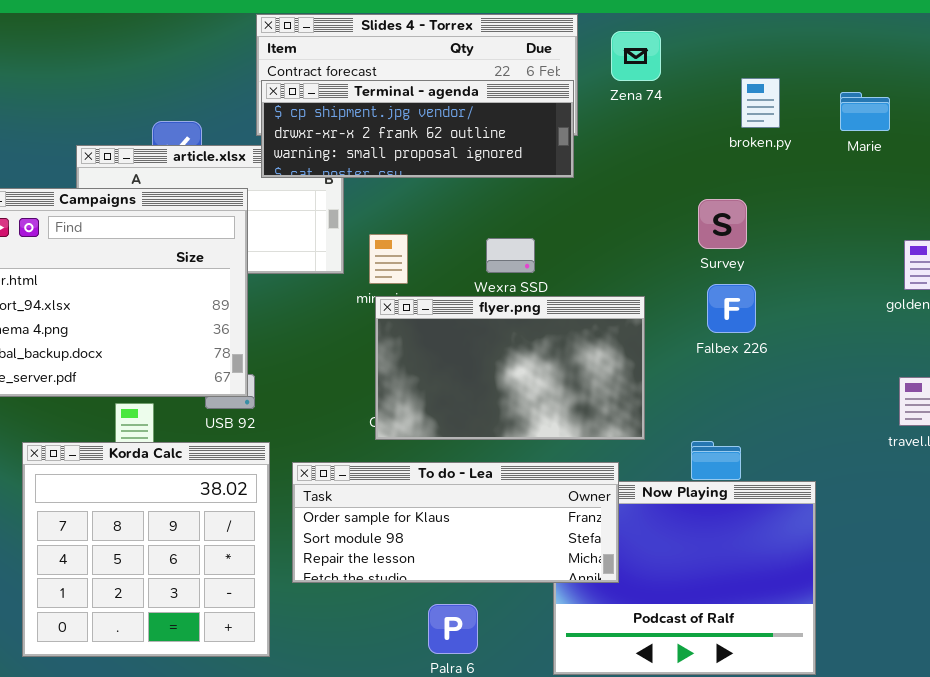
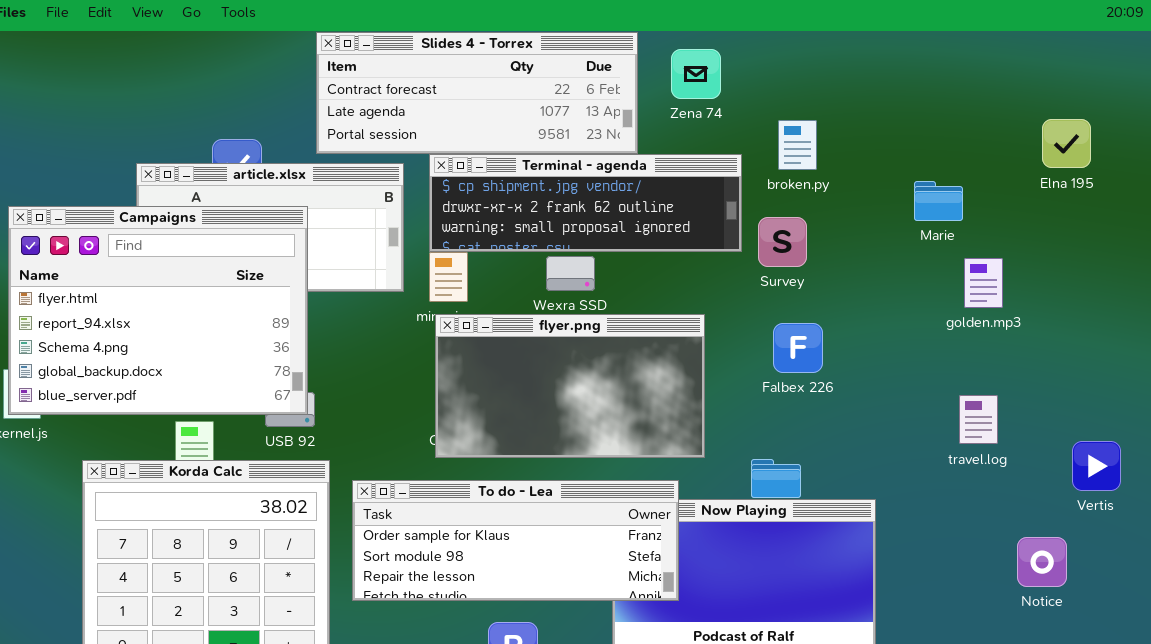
broken.py: [741,78,780,128] -> [778,120,817,170], moved
Terminal - agenda: [261,80,574,178] -> [429,154,742,252], moved
Marie: [840,92,890,131] -> [914,181,963,221], moved
Falbex 226: [707,284,756,333] -> [773,323,823,373], moved

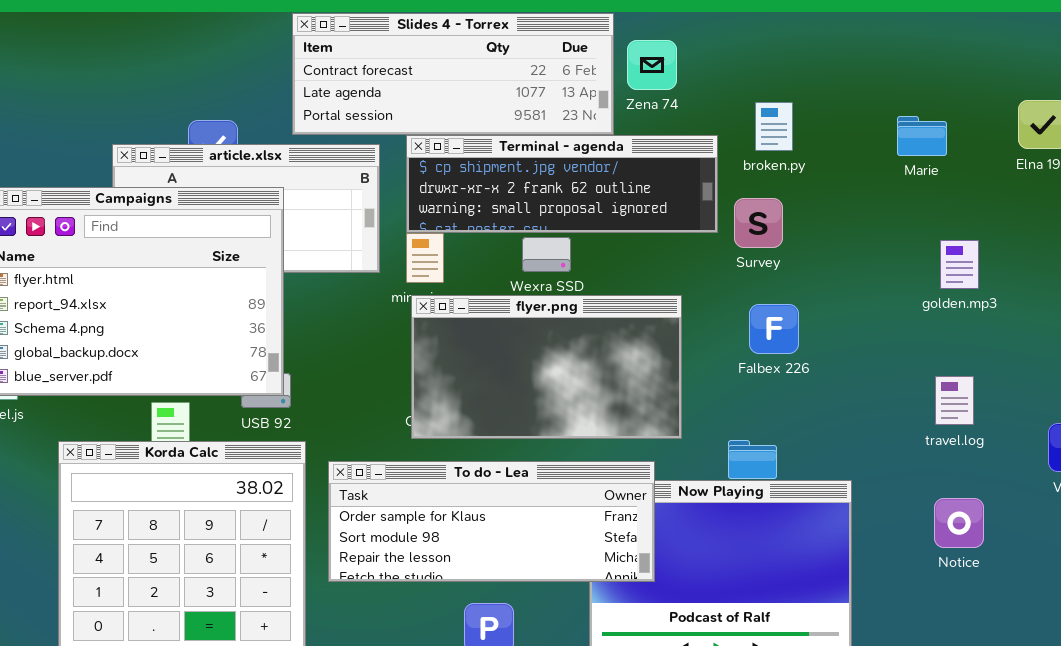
Zena 74: [671,49,721,99] -> [627,40,677,90], moved
Marie: [914,181,963,221] -> [897,116,947,156], moved
Notice: [1017,537,1067,587] -> [934,498,984,548], moved

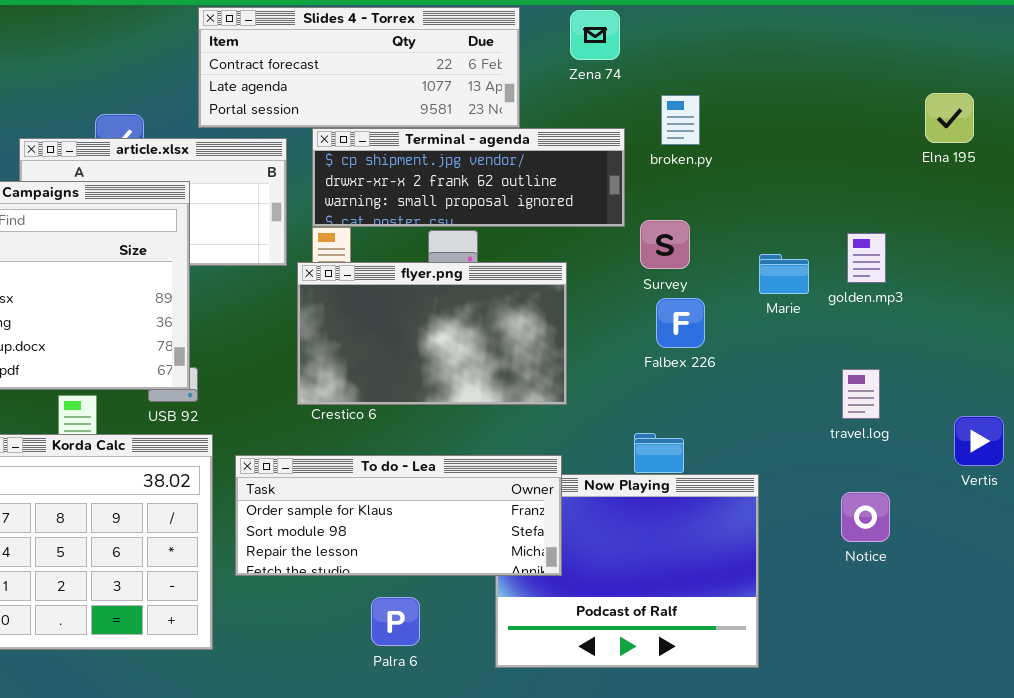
Zena 74: [627,40,677,90] -> [570,10,620,60], moved
Marie: [897,116,947,156] -> [759,254,809,294], moved
Survey: [734,198,783,248] -> [640,220,690,269], moved
flyer.png: [411,295,682,439] -> [297,262,567,405], moved

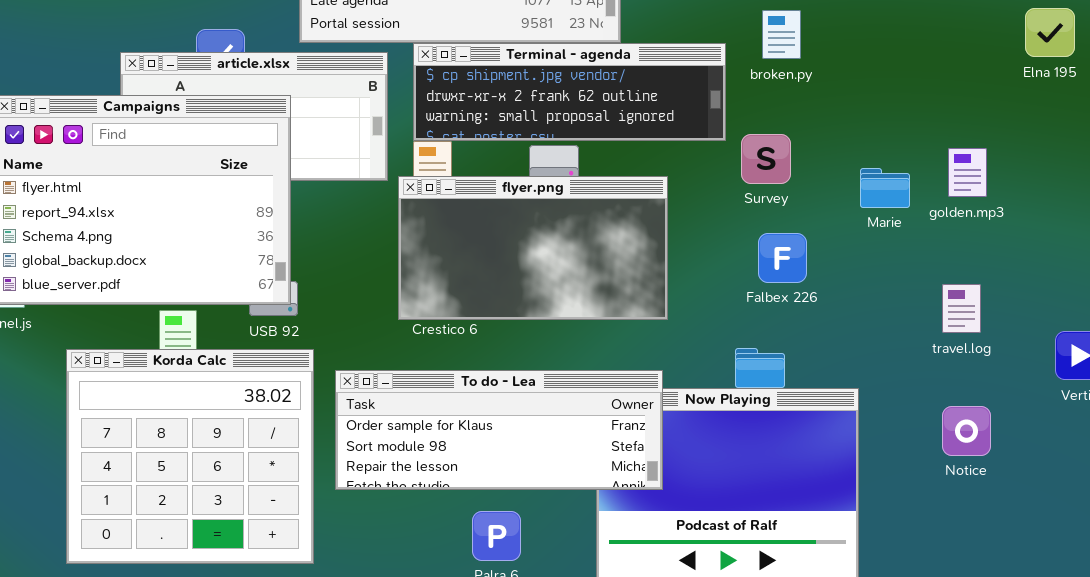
Falbex 226: [656,298,705,348] -> [758,233,807,283], moved

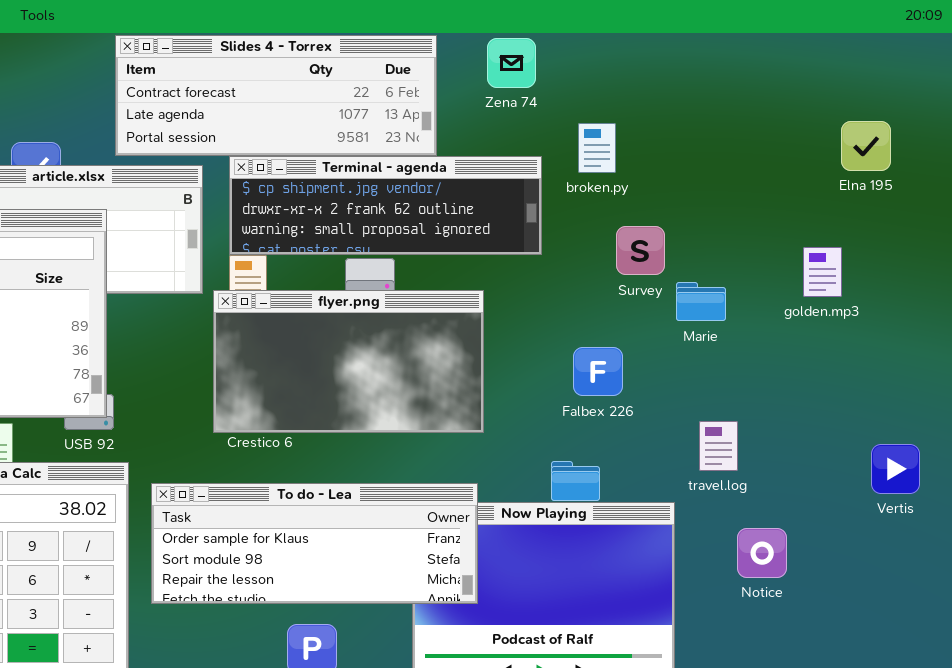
Survey: [741,134,791,184] -> [616,226,665,275], moved
golden.mp3: [948,148,987,197] -> [803,247,842,297], moved
travel.log: [942,284,981,333] -> [699,421,738,471], moved
Notice: [942,406,991,456] -> [737,528,787,578], moved

